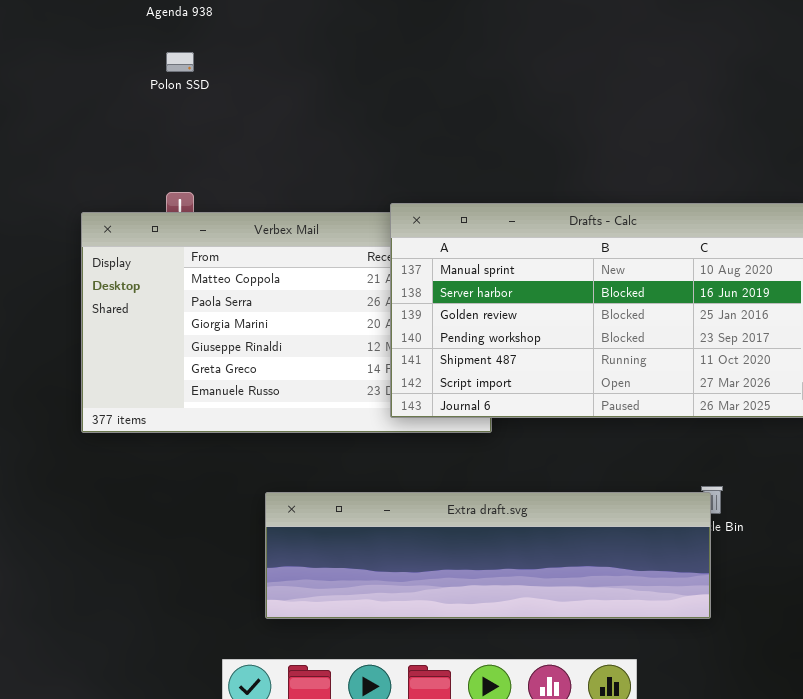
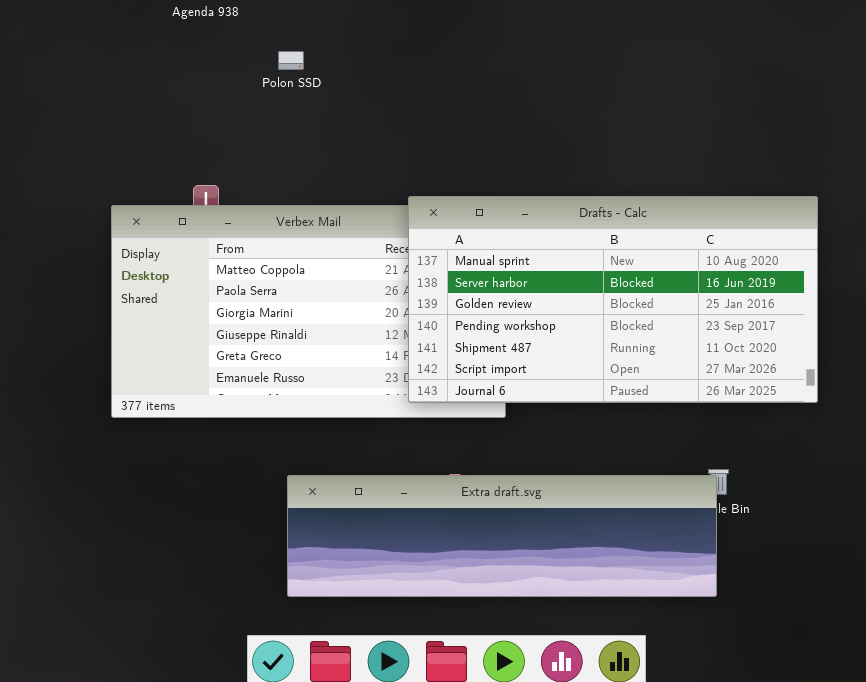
Polon SSD: [166,52,194,72] -> [278,51,304,70], moved

